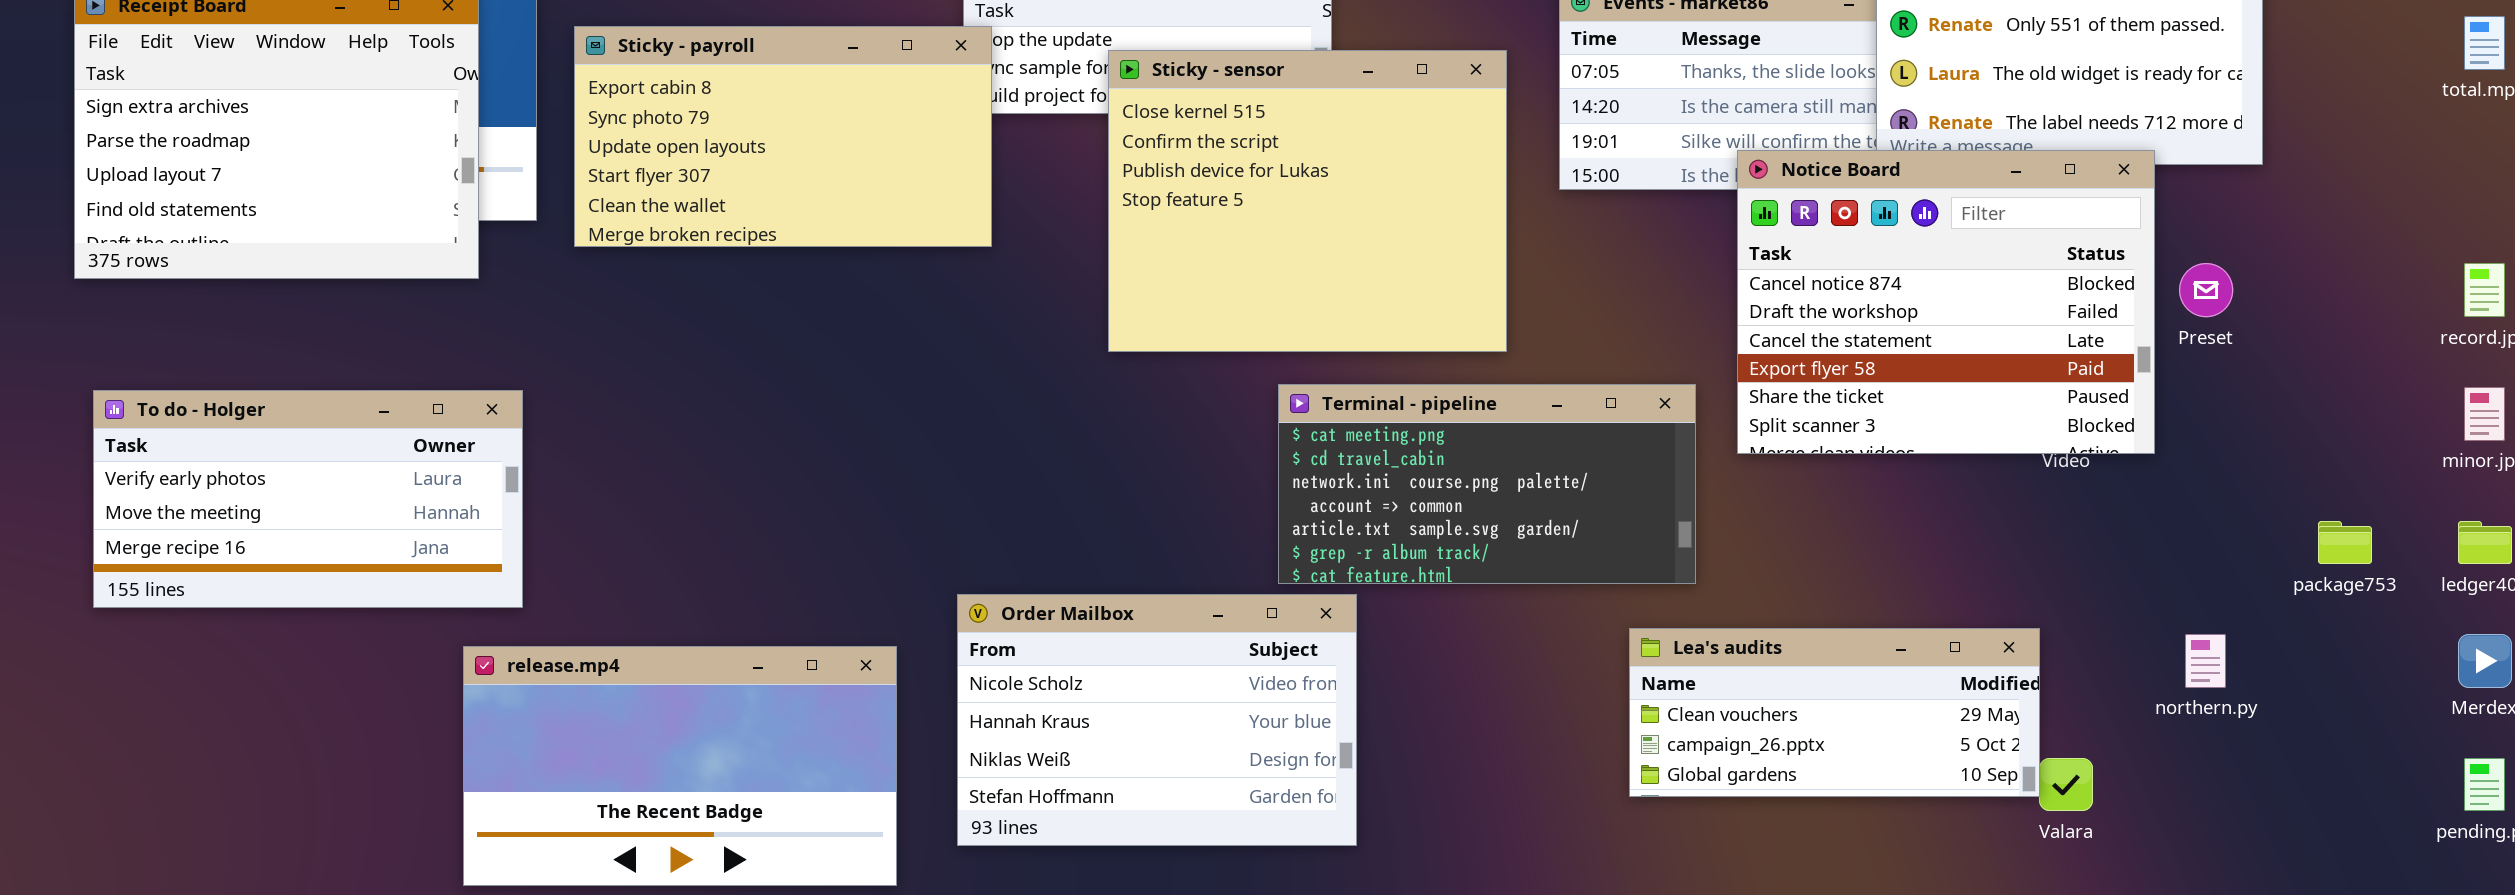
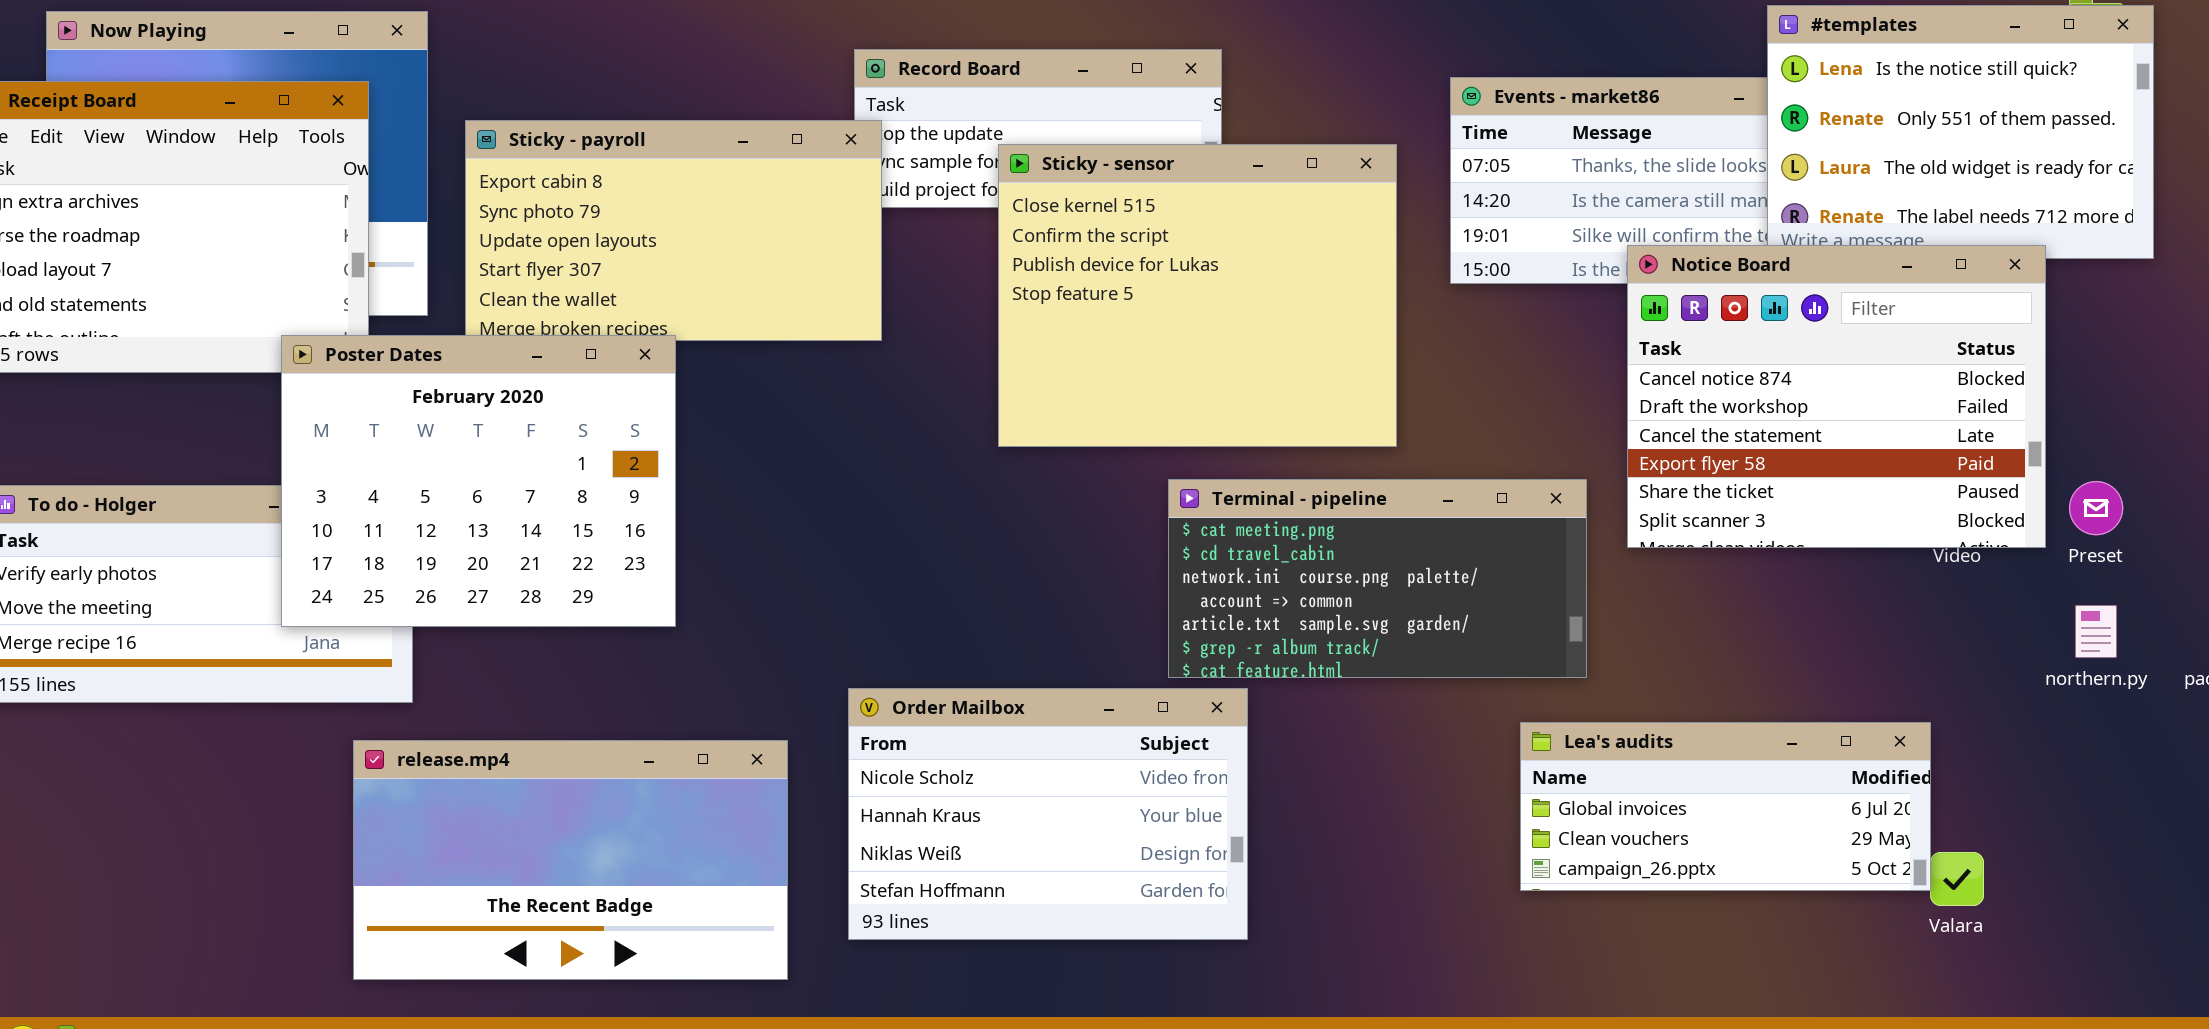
Poster Dates: none -> [281,335,676,627], opened
Preset: [2179,263,2233,317] -> [2069,481,2123,535], moved
Lea's audits: [1629,628,2040,797] -> [1520,722,1931,891], scrolled up 1 row
northern.py: [2185,634,2226,688] -> [2075,605,2117,658], moved

